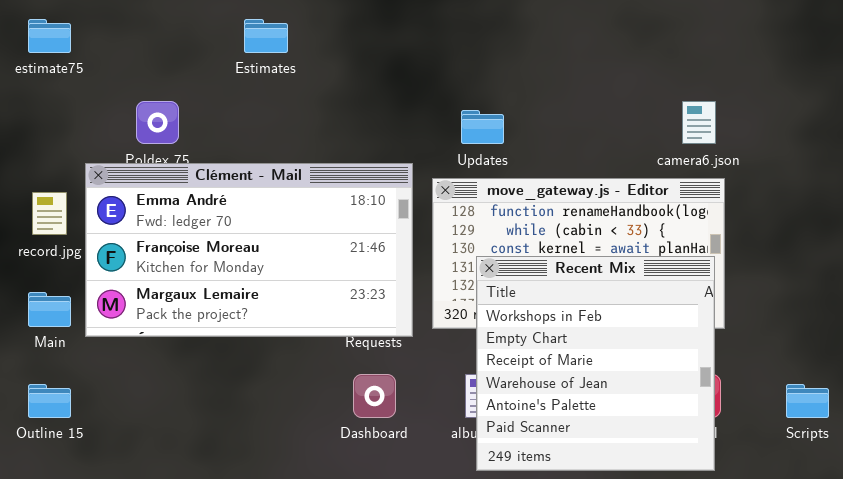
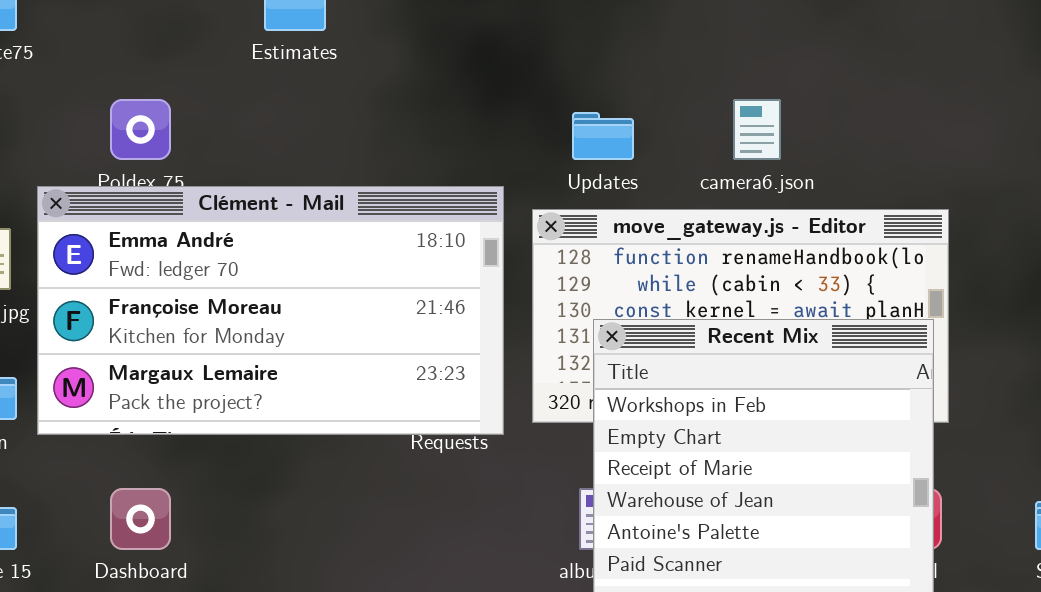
camera6.json: [682,101,716,144] -> [733,99,781,160], moved
Dashboard: [353,374,396,418] -> [110,488,171,550], moved

